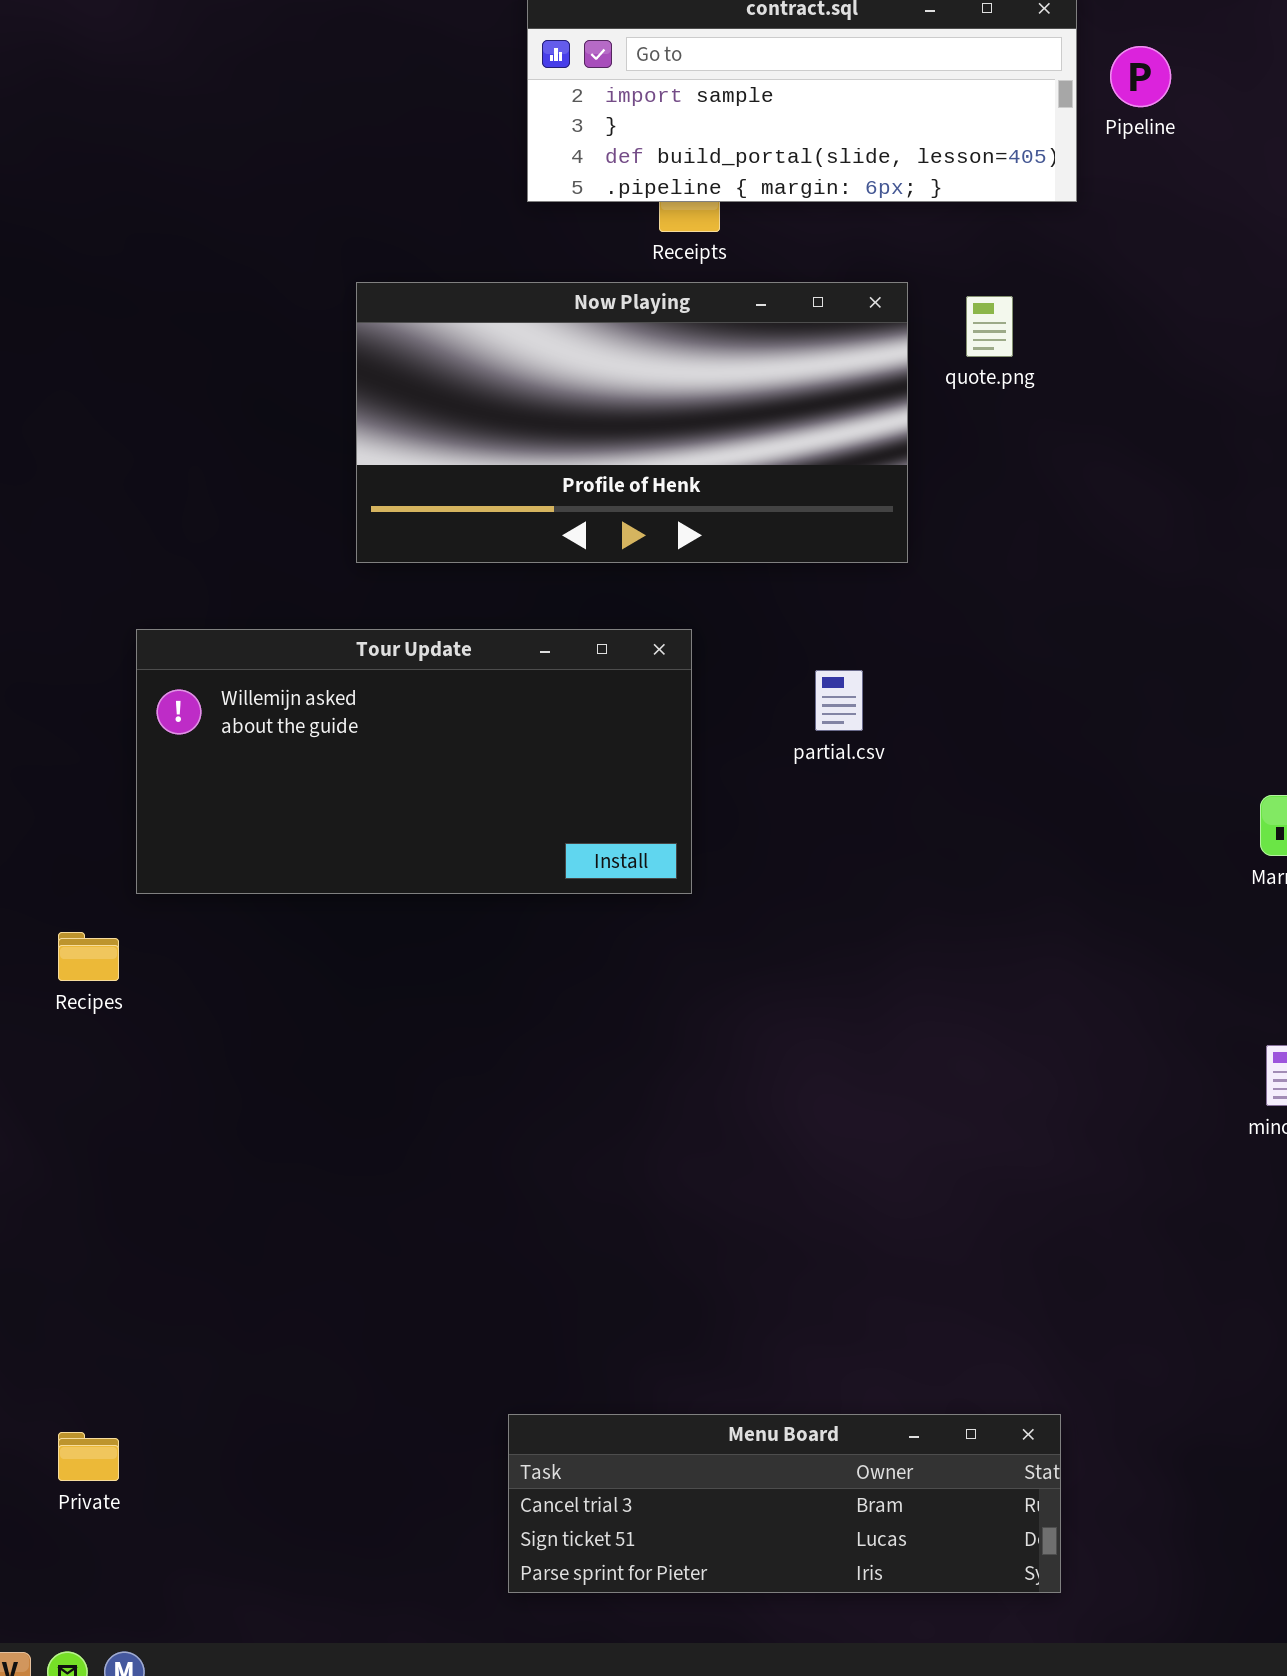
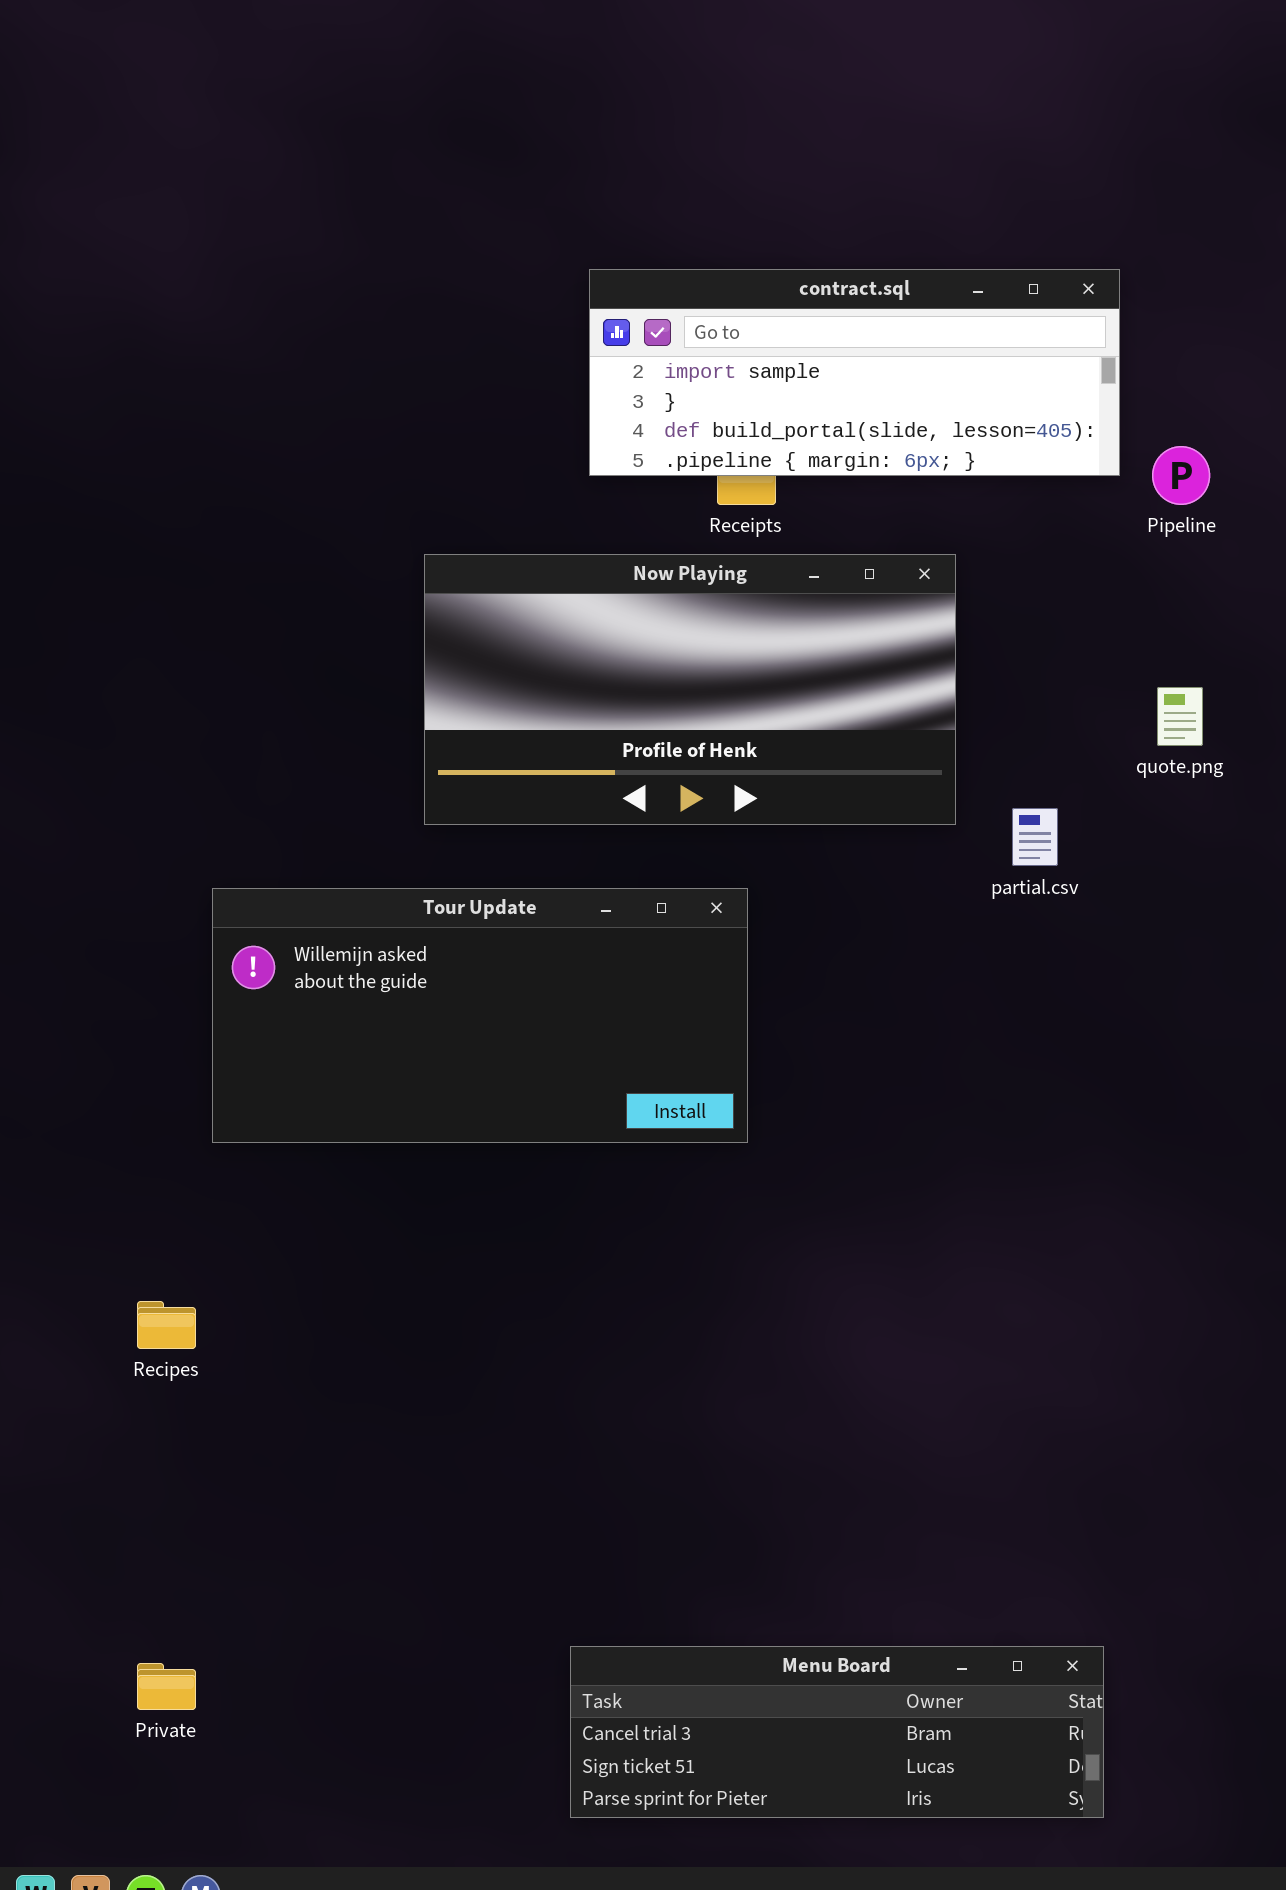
Pipeline: [1110,46,1171,107] -> [1152,446,1210,505], moved
quote.png: [966,296,1013,357] -> [1157,687,1203,746], moved
partial.csv: [815,670,863,731] -> [1012,808,1058,866], moved
Recipes: [58,932,119,981] -> [137,1301,196,1349], moved

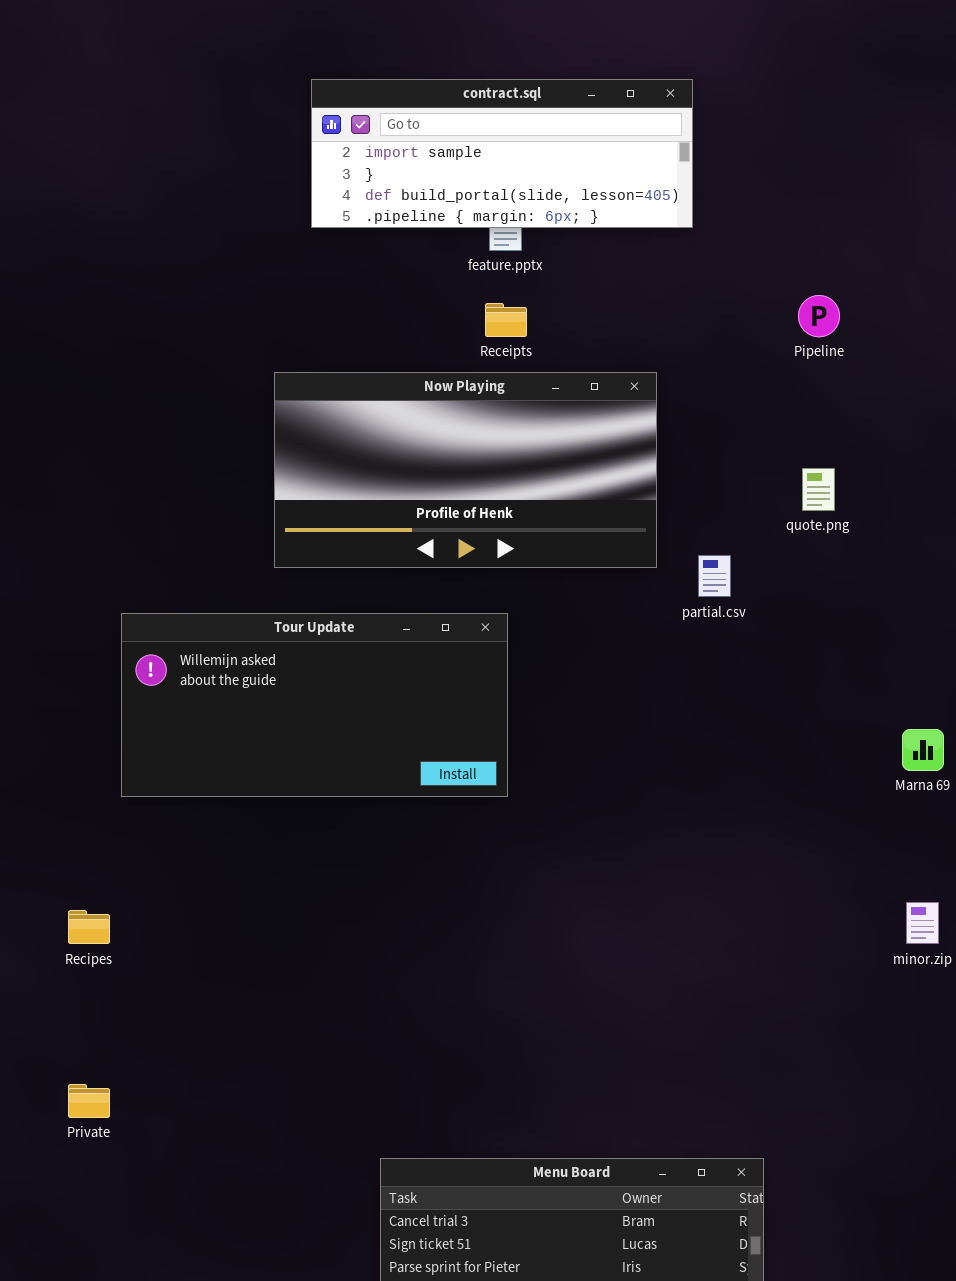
contract.sql: [589,269,1120,476] -> [311,79,693,228], moved
Private: [137,1663,196,1710] -> [68,1084,110,1118], moved

